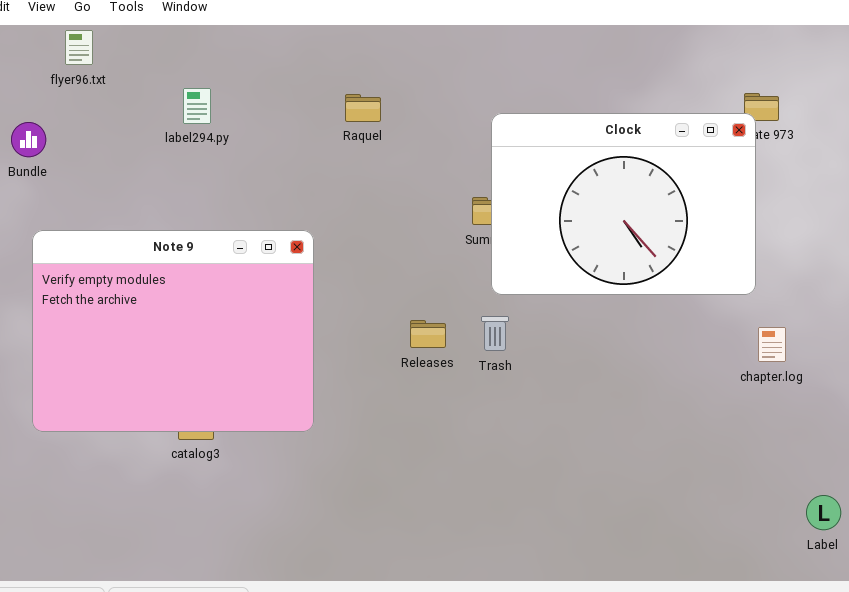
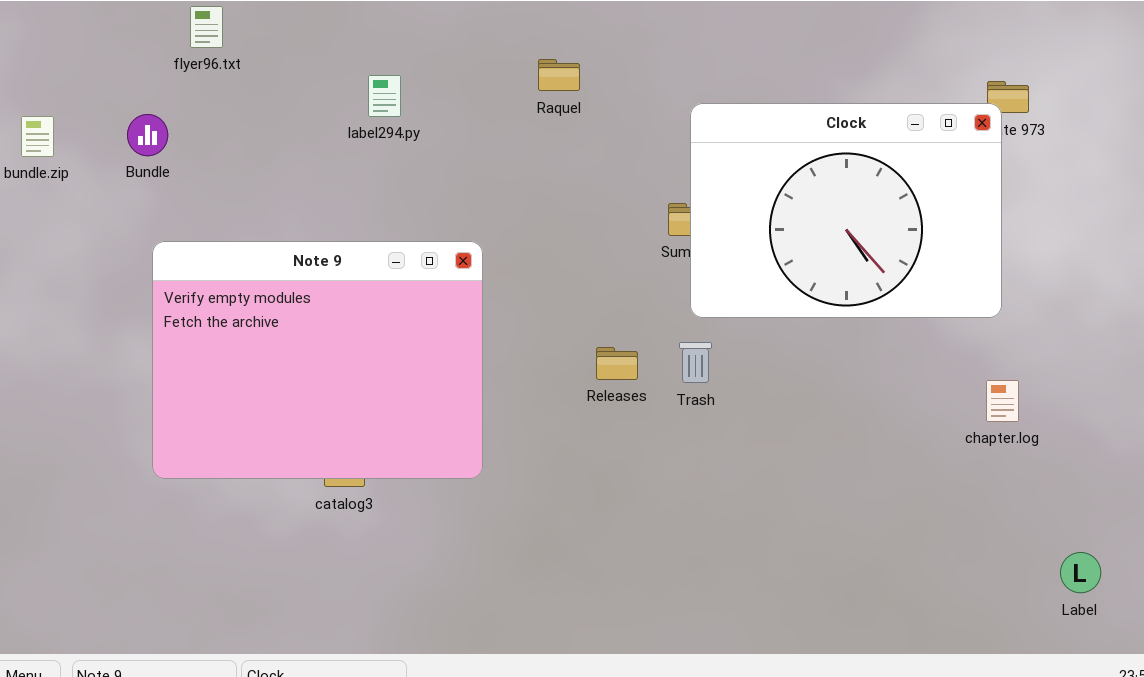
label294.py: [183,88,211,124] -> [368,75,401,117], moved
Raquel: [345,94,381,122] -> [538,59,580,91], moved
chapter.log: [758,327,786,362] -> [986,380,1019,422], moved

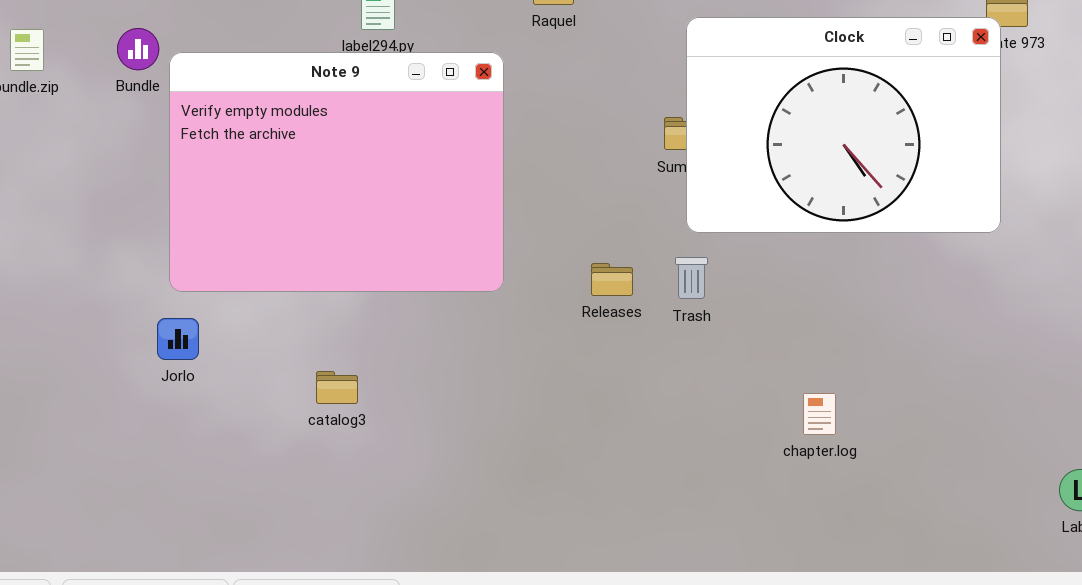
Note 9: [152,241,483,479] -> [169,52,504,292], moved
chapter.log: [986,380,1019,422] -> [803,393,836,435], moved

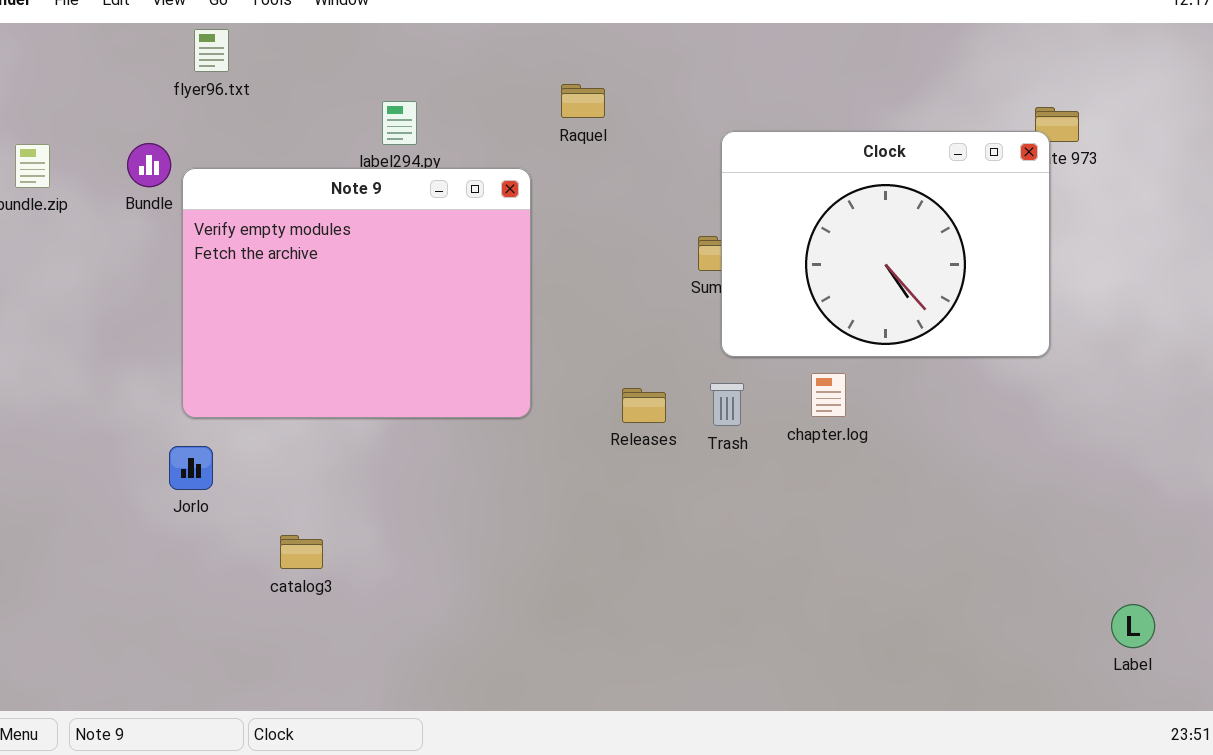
catalog3: [316,371,358,404] -> [280,535,323,569], moved
chapter.log: [803,393,836,435] -> [811,373,846,417], moved

